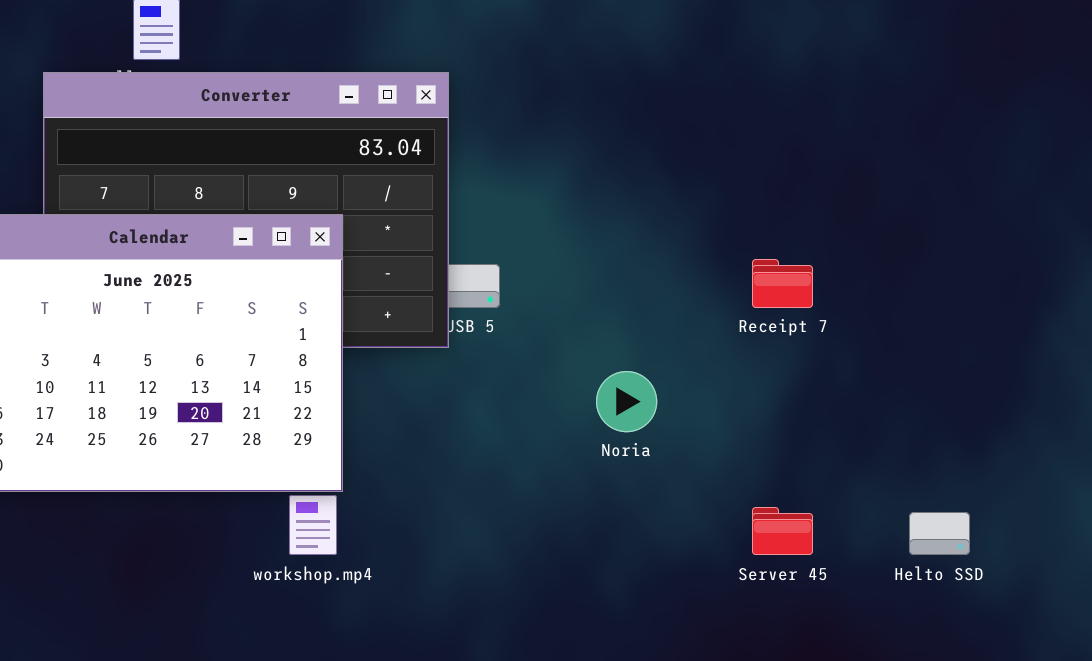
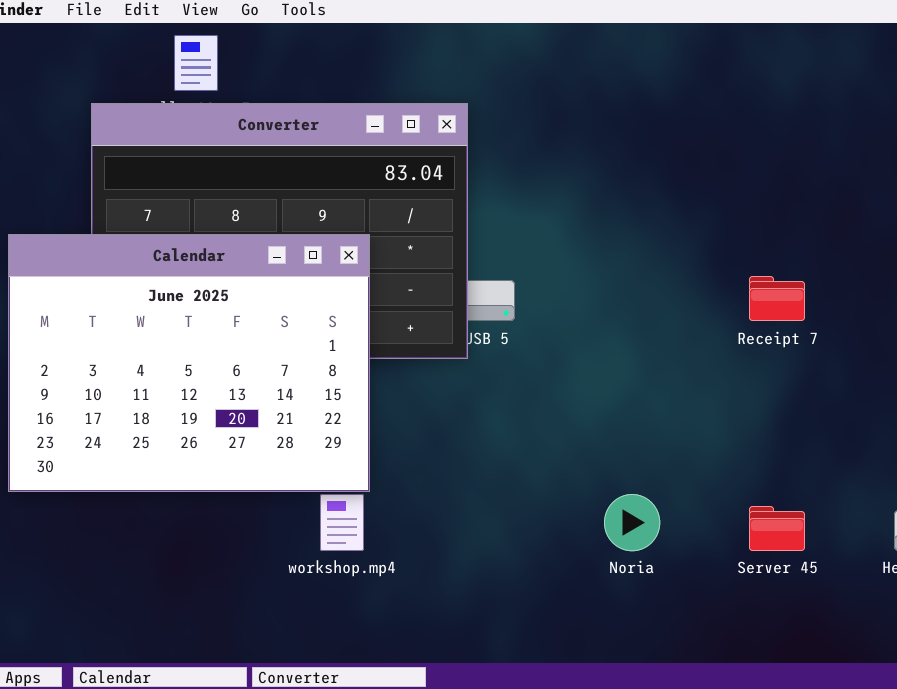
Noria: [596,371,657,432] -> [604,494,660,551], moved

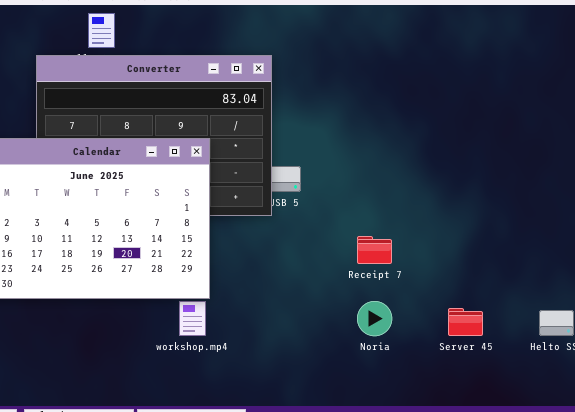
Receipt 7: [749,276,805,321] -> [357,236,392,264], moved

